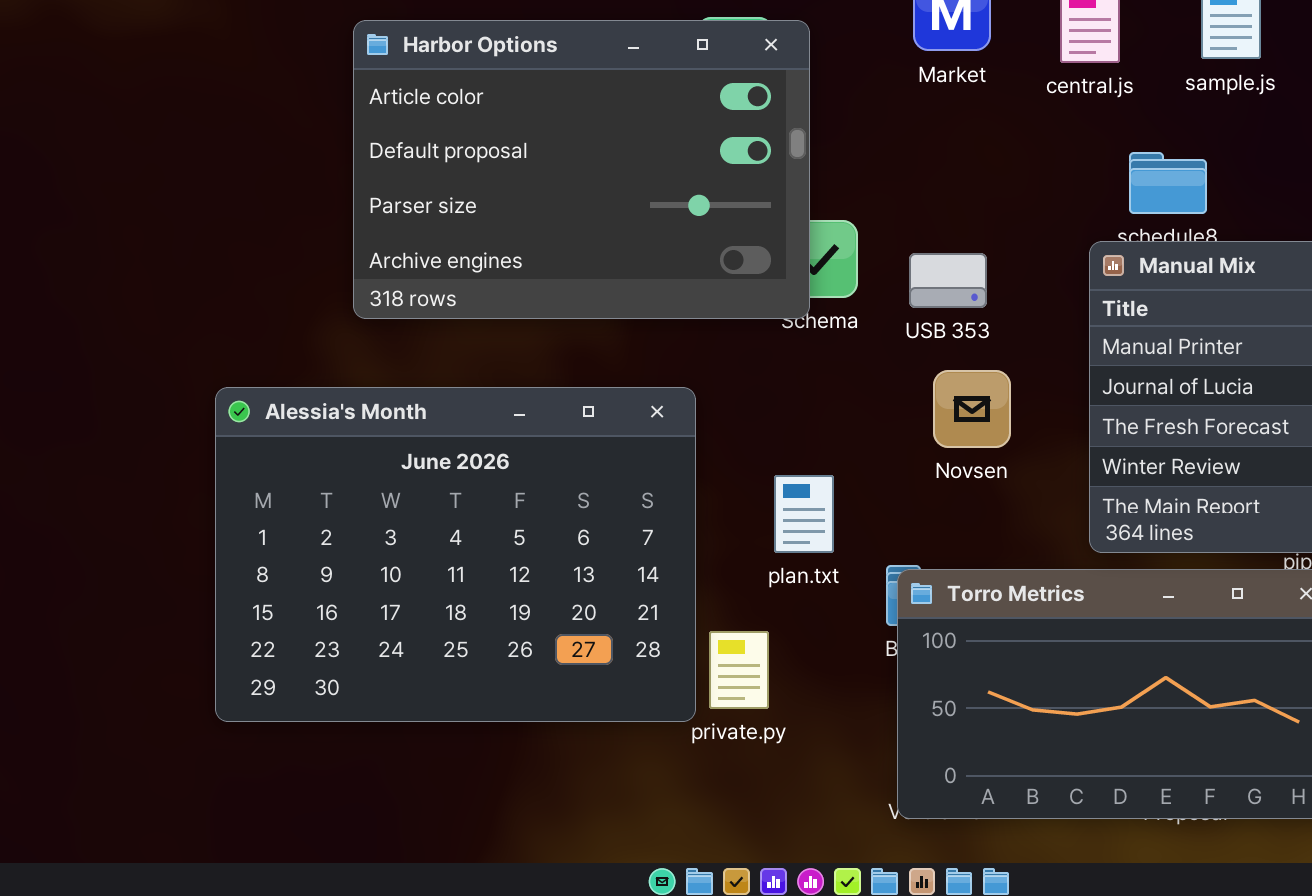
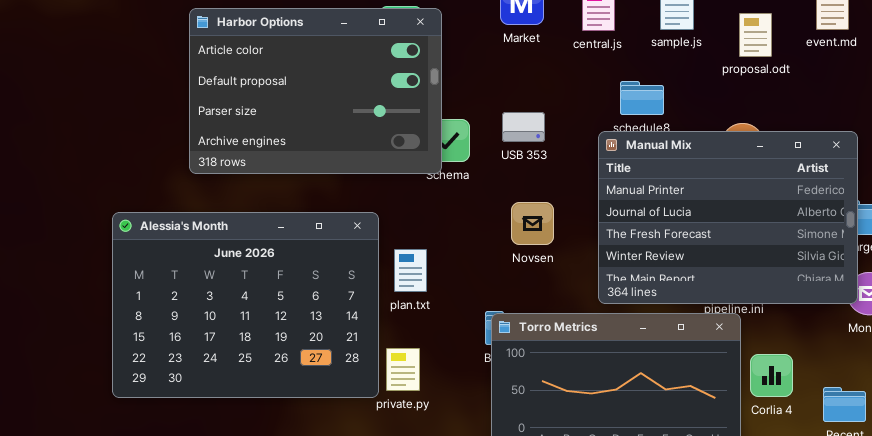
USB 353: [909,253,987,308] -> [502,112,545,142], moved
plan.txt: [774,475,834,553] -> [394,249,427,292], moved

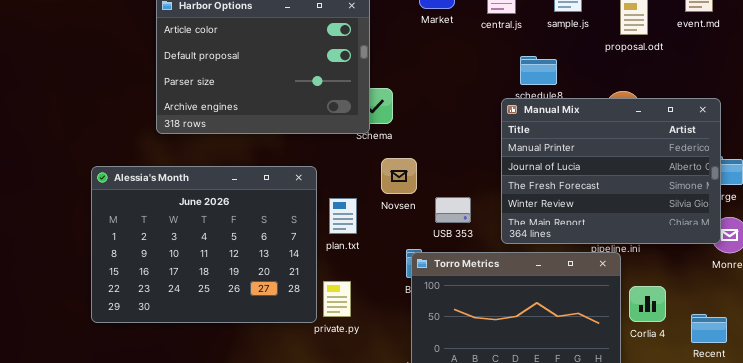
USB 353: [502,112,545,142] -> [435,197,471,223], moved
Novsen: [511,202,554,245] -> [381,158,417,194], moved

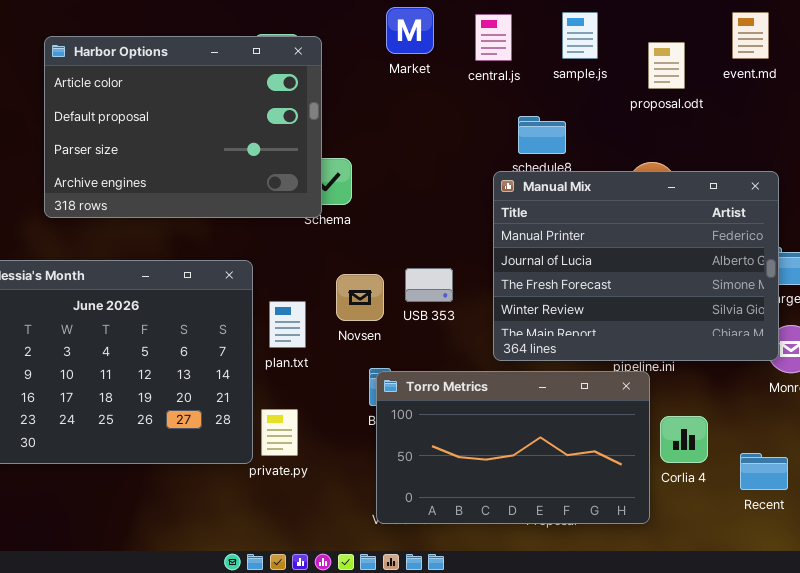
Novsen: [381,158,417,194] -> [336,274,384,321], moved
USB 353: [435,197,471,223] -> [405,268,453,302], moved

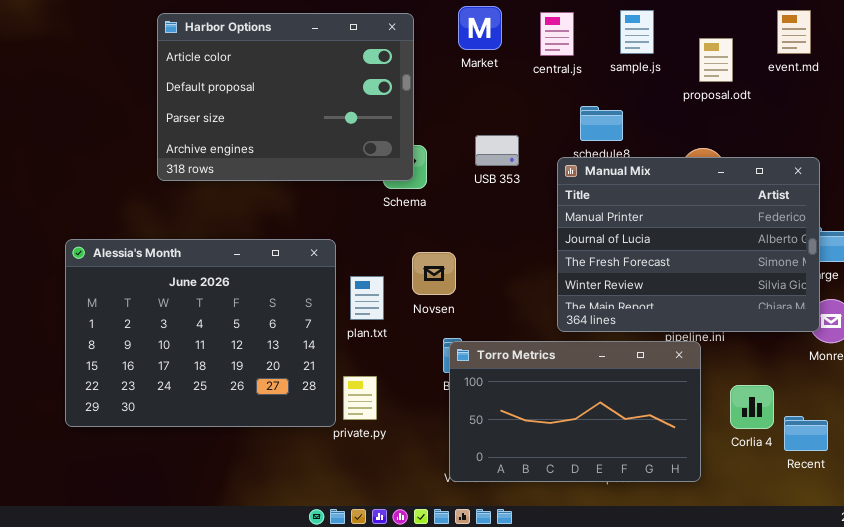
Harbor Options: [44,36,322,218] -> [157,13,414,181], moved
USB 353: [405,268,453,302] -> [475,135,519,166], moved
Corlia 4: [660,416,708,463] -> [730,385,774,429], moved

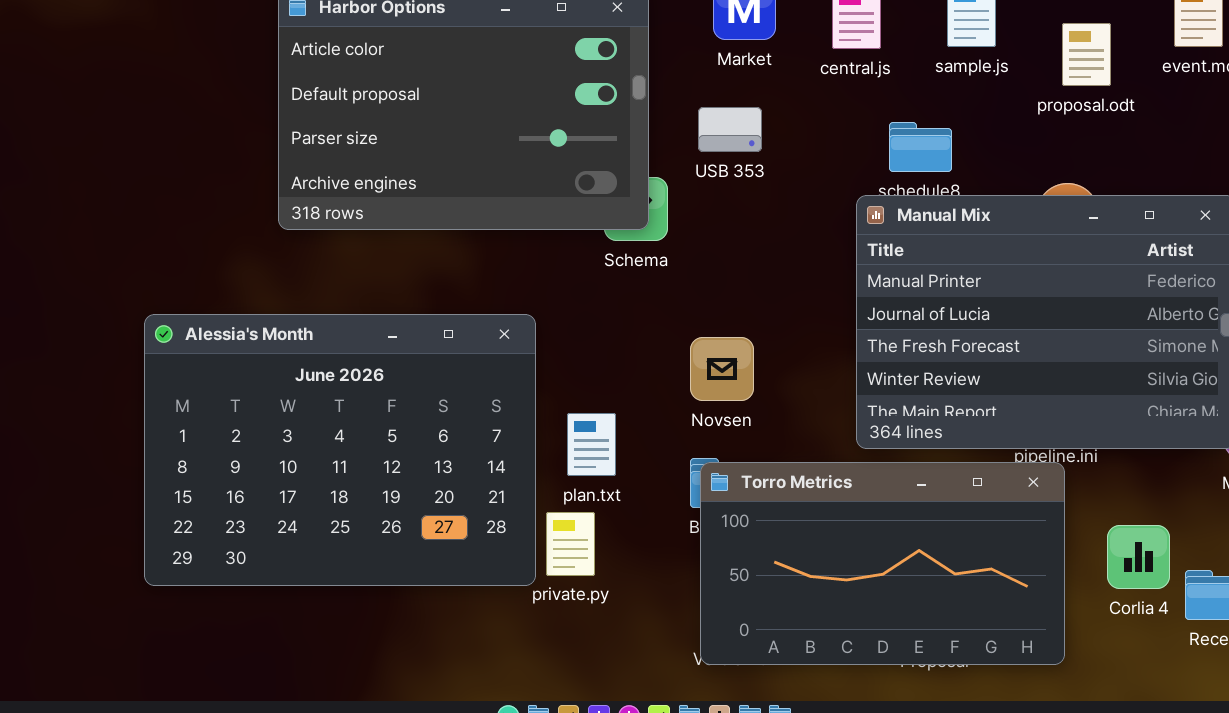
USB 353: [475,135,519,166] -> [698,107,762,152], moved
Novsen: [412,252,456,295] -> [690,337,754,401], moved
plan.txt: [350,276,384,320] -> [567,413,616,476], moved

